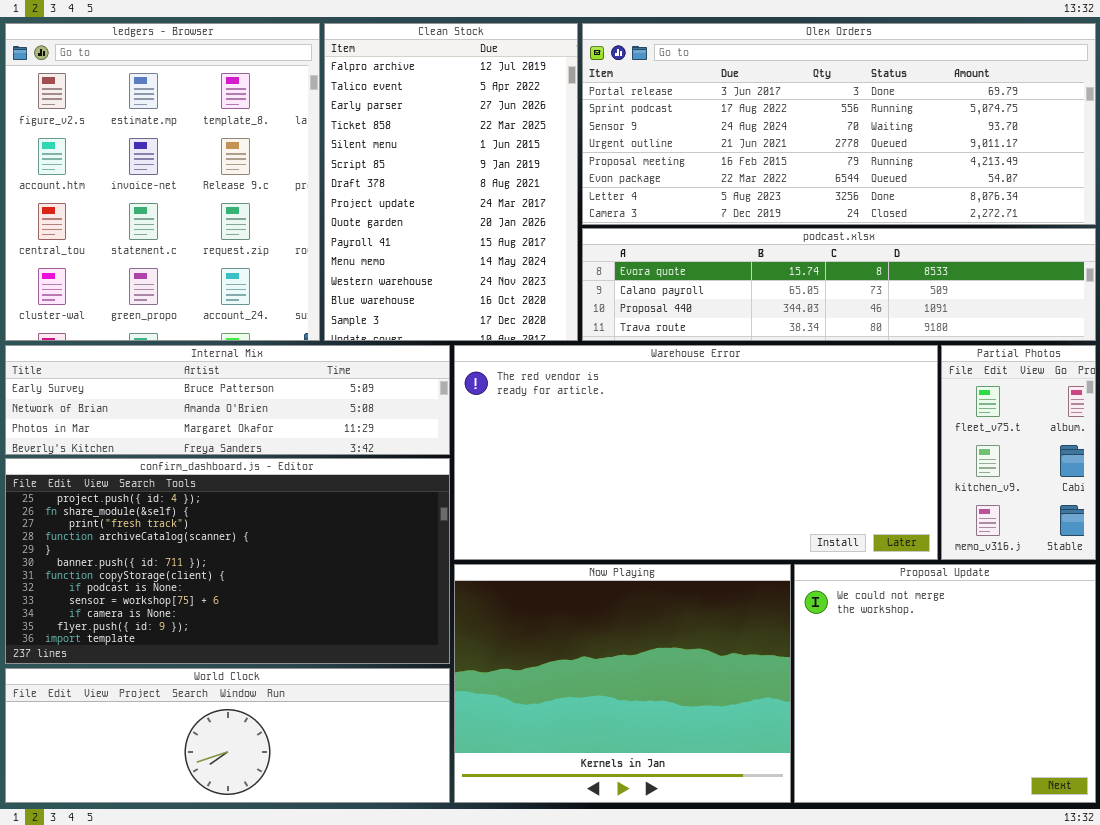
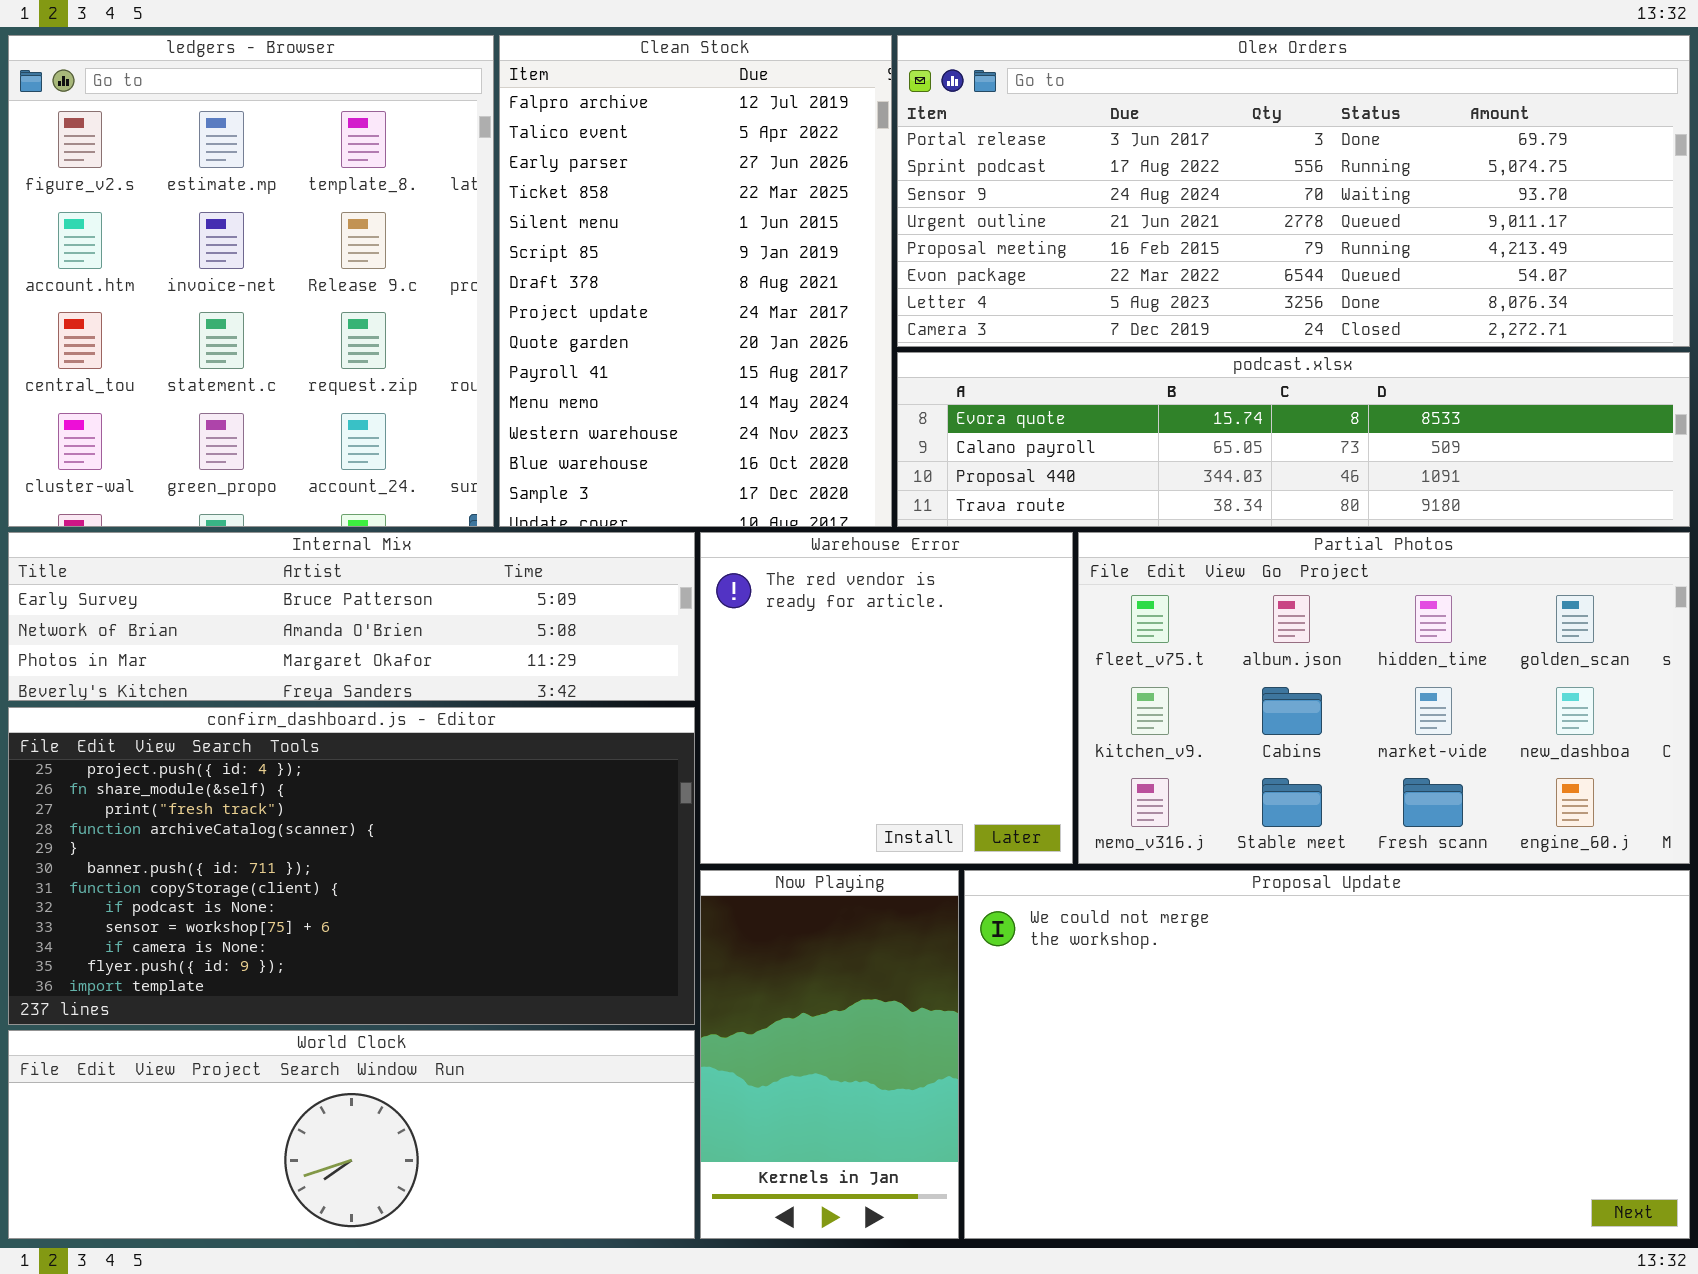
Warehouse Error: [454,345,938,560] -> [700,532,1073,864], resized
Partial Photos: [941,345,1096,560] -> [1078,532,1690,864], resized
Now Playing: [454,564,791,803] -> [700,870,959,1239], resized
Proposal Update: [794,564,1096,803] -> [964,870,1690,1239], resized

